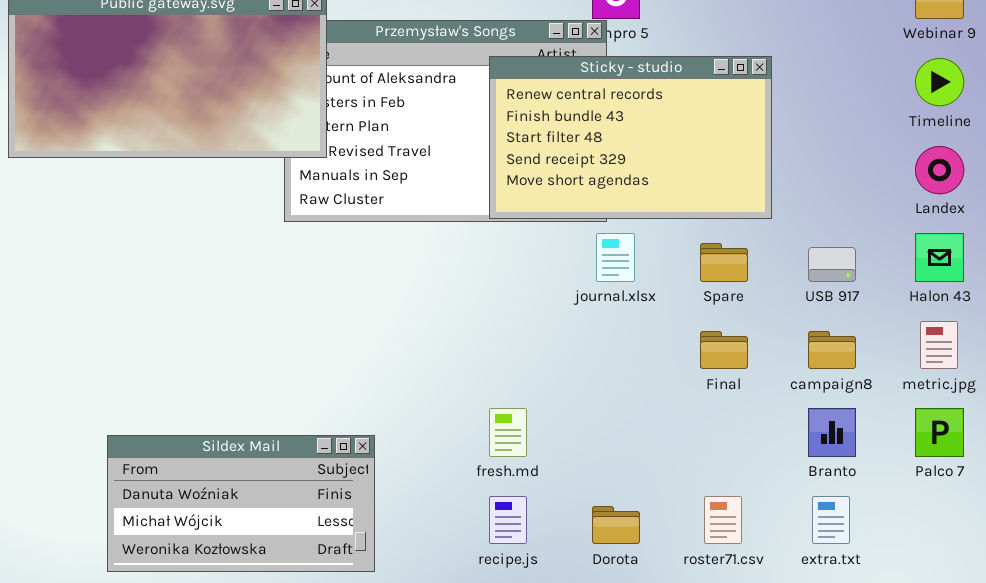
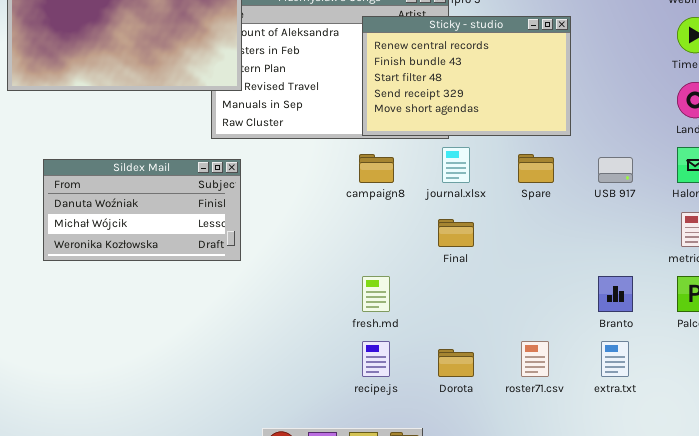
Final: [700,331,748,369] -> [438,219,474,247], moved
campaign8: [808,331,856,369] -> [359,154,394,183], moved
Sildex Mail: [107,435,375,572] -> [43,159,241,261], moved

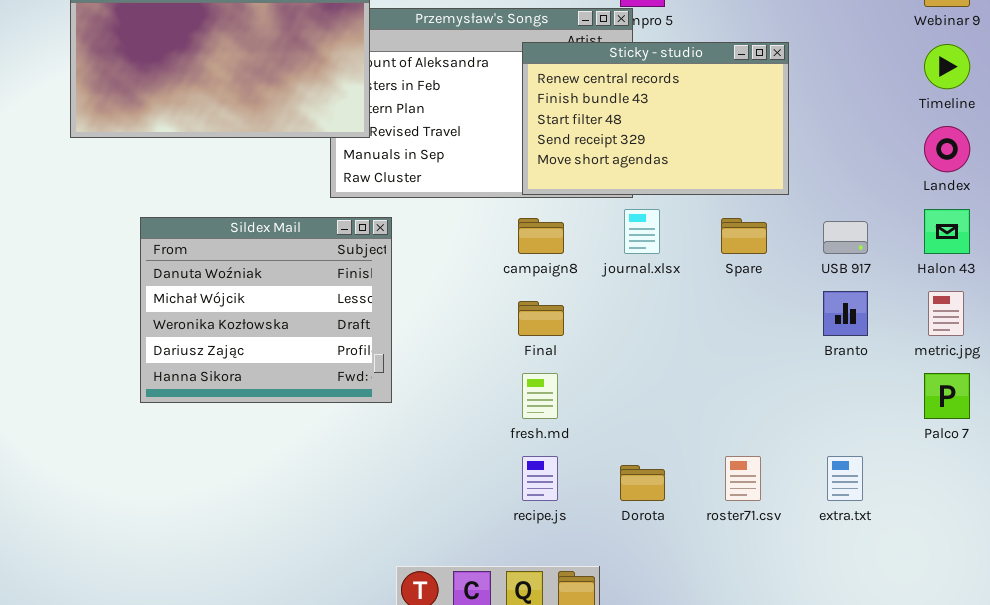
Sildex Mail: [43,159,241,261] -> [140,217,392,403], moved, resized
Final: [438,219,474,247] -> [518,301,564,336], moved
Branto: [598,276,633,312] -> [823,291,868,336], moved

